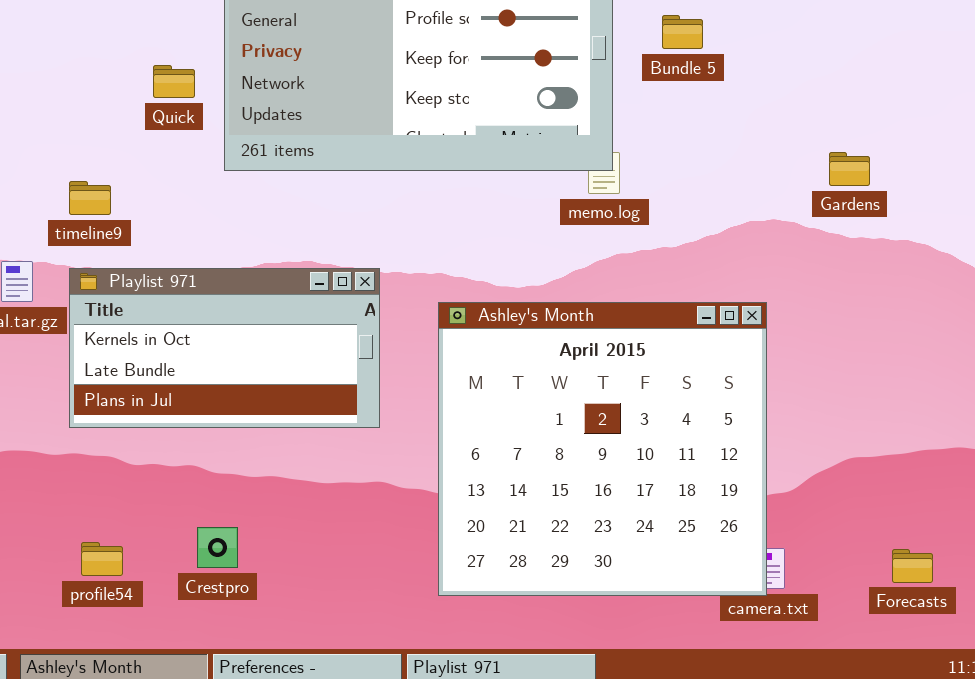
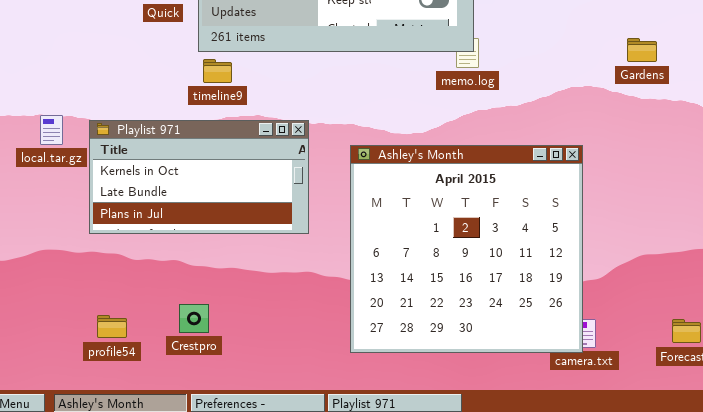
timeline9: [69,181,111,215] -> [203,59,232,83], moved

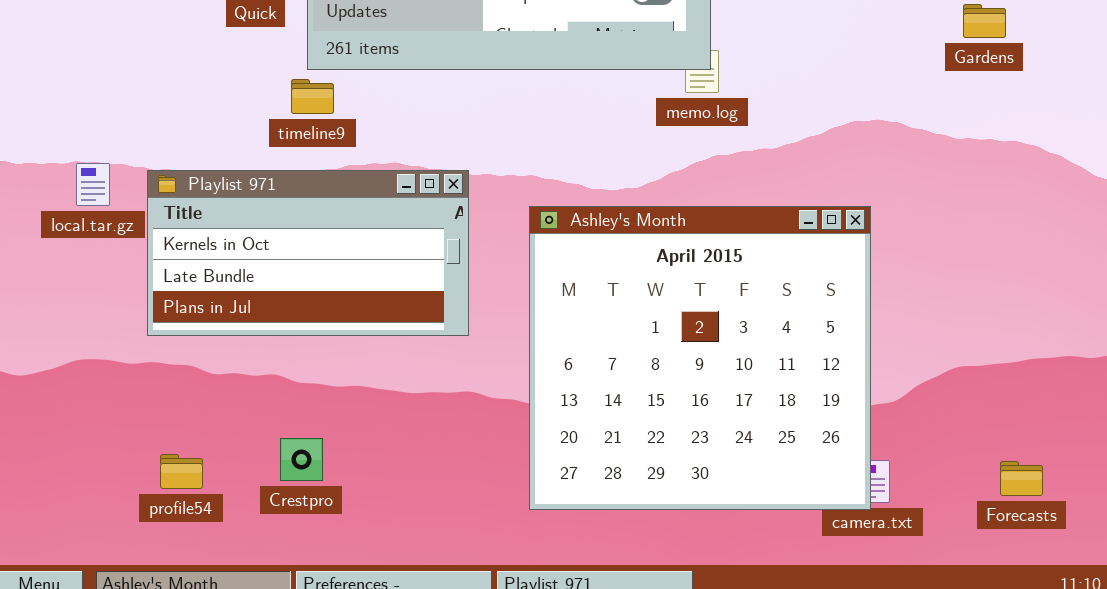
Gardens: [627,38,657,62] -> [963,4,1006,38], moved
timeline9: [203,59,232,83] -> [291,79,334,114], moved

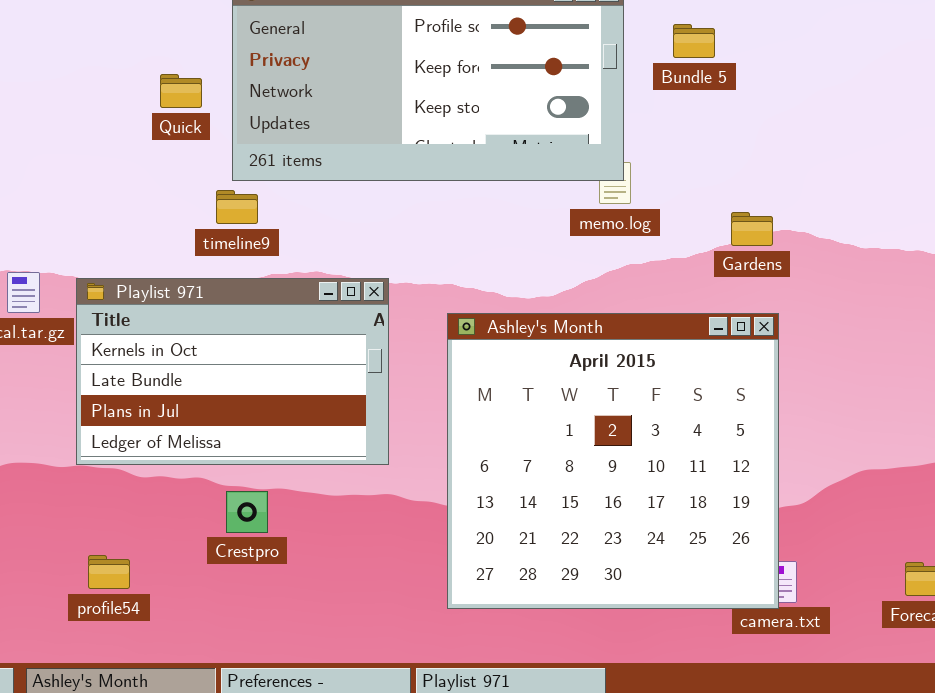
Gardens: [963,4,1006,38] -> [731,212,773,246], moved
Playlist 971: [147,170,469,336] -> [76,278,389,465], resized
Crestpro: [280,438,323,481] -> [226,491,268,533], moved

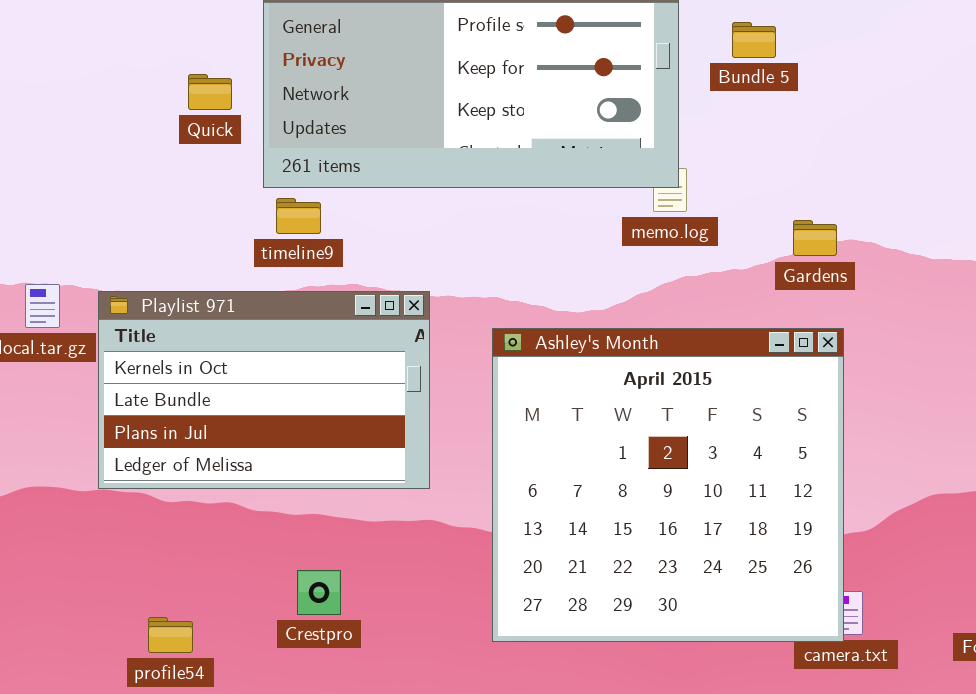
timeline9: [216,190,258,224] -> [276,198,321,234], moved
Crestpro: [226,491,268,533] -> [297,570,341,615], moved
profile54: [88,555,130,589] -> [148,617,193,653], moved

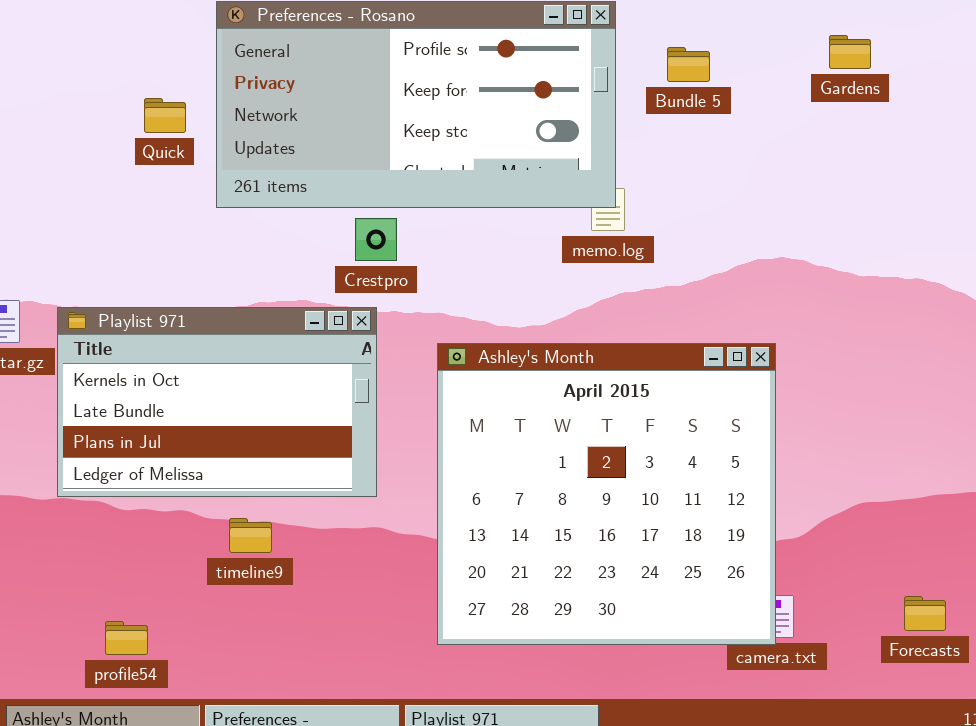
timeline9: [276,198,321,234] -> [229,518,272,553], moved
Gardens: [793,220,837,256] -> [829,35,871,69], moved
Crestpro: [297,570,341,615] -> [355,218,397,261], moved

